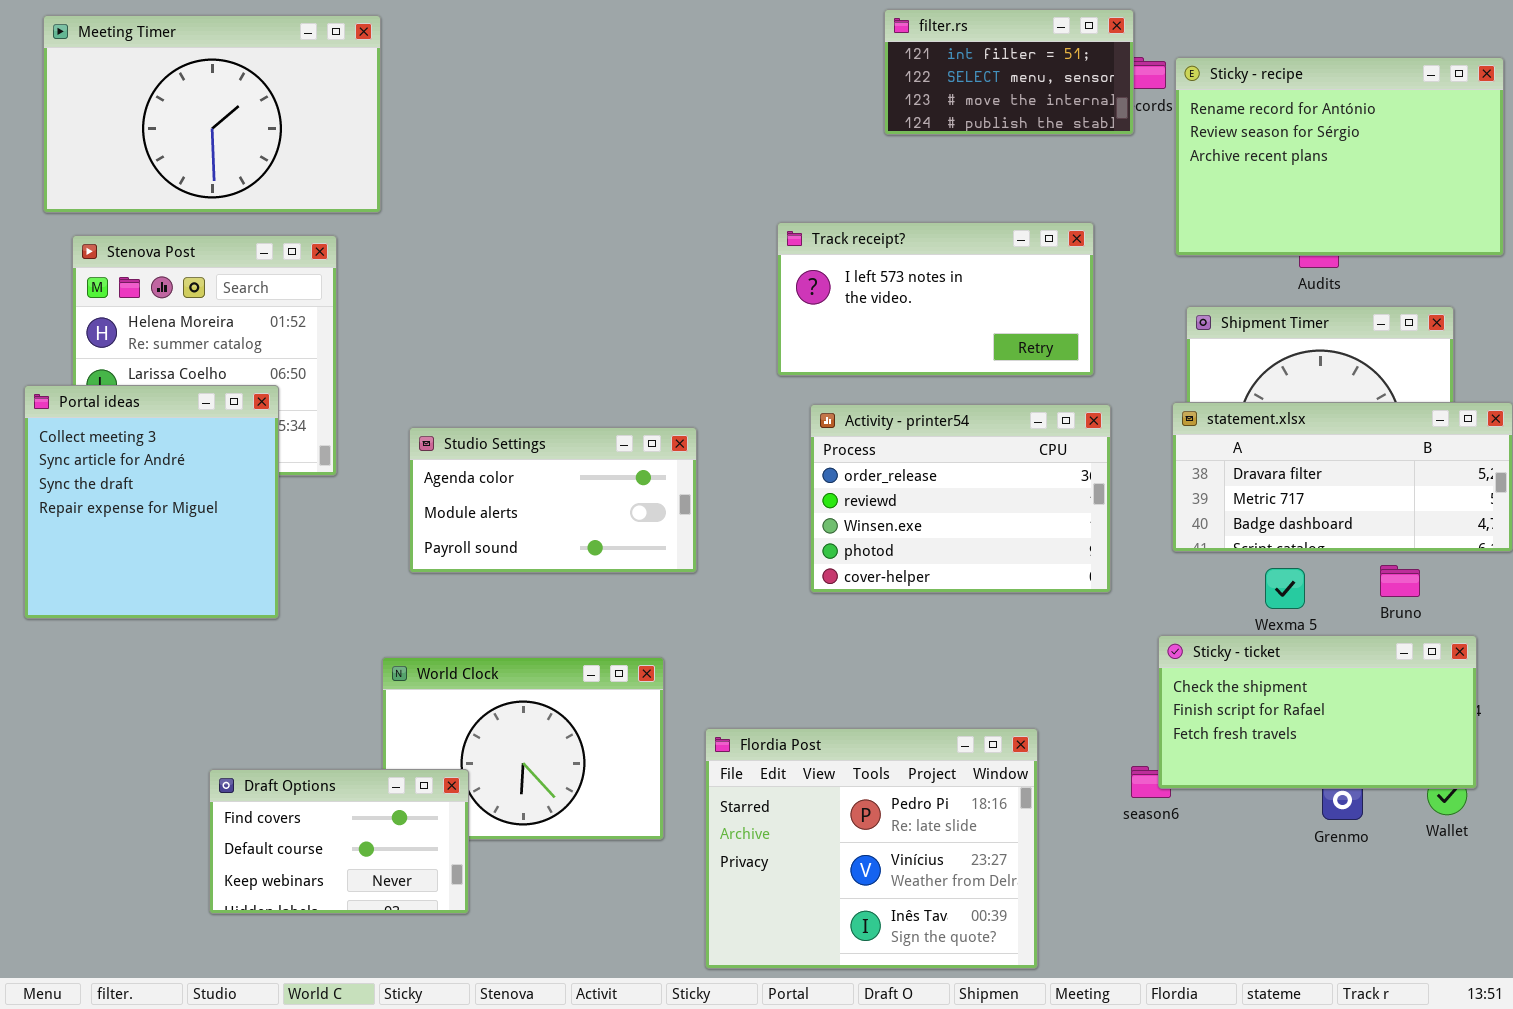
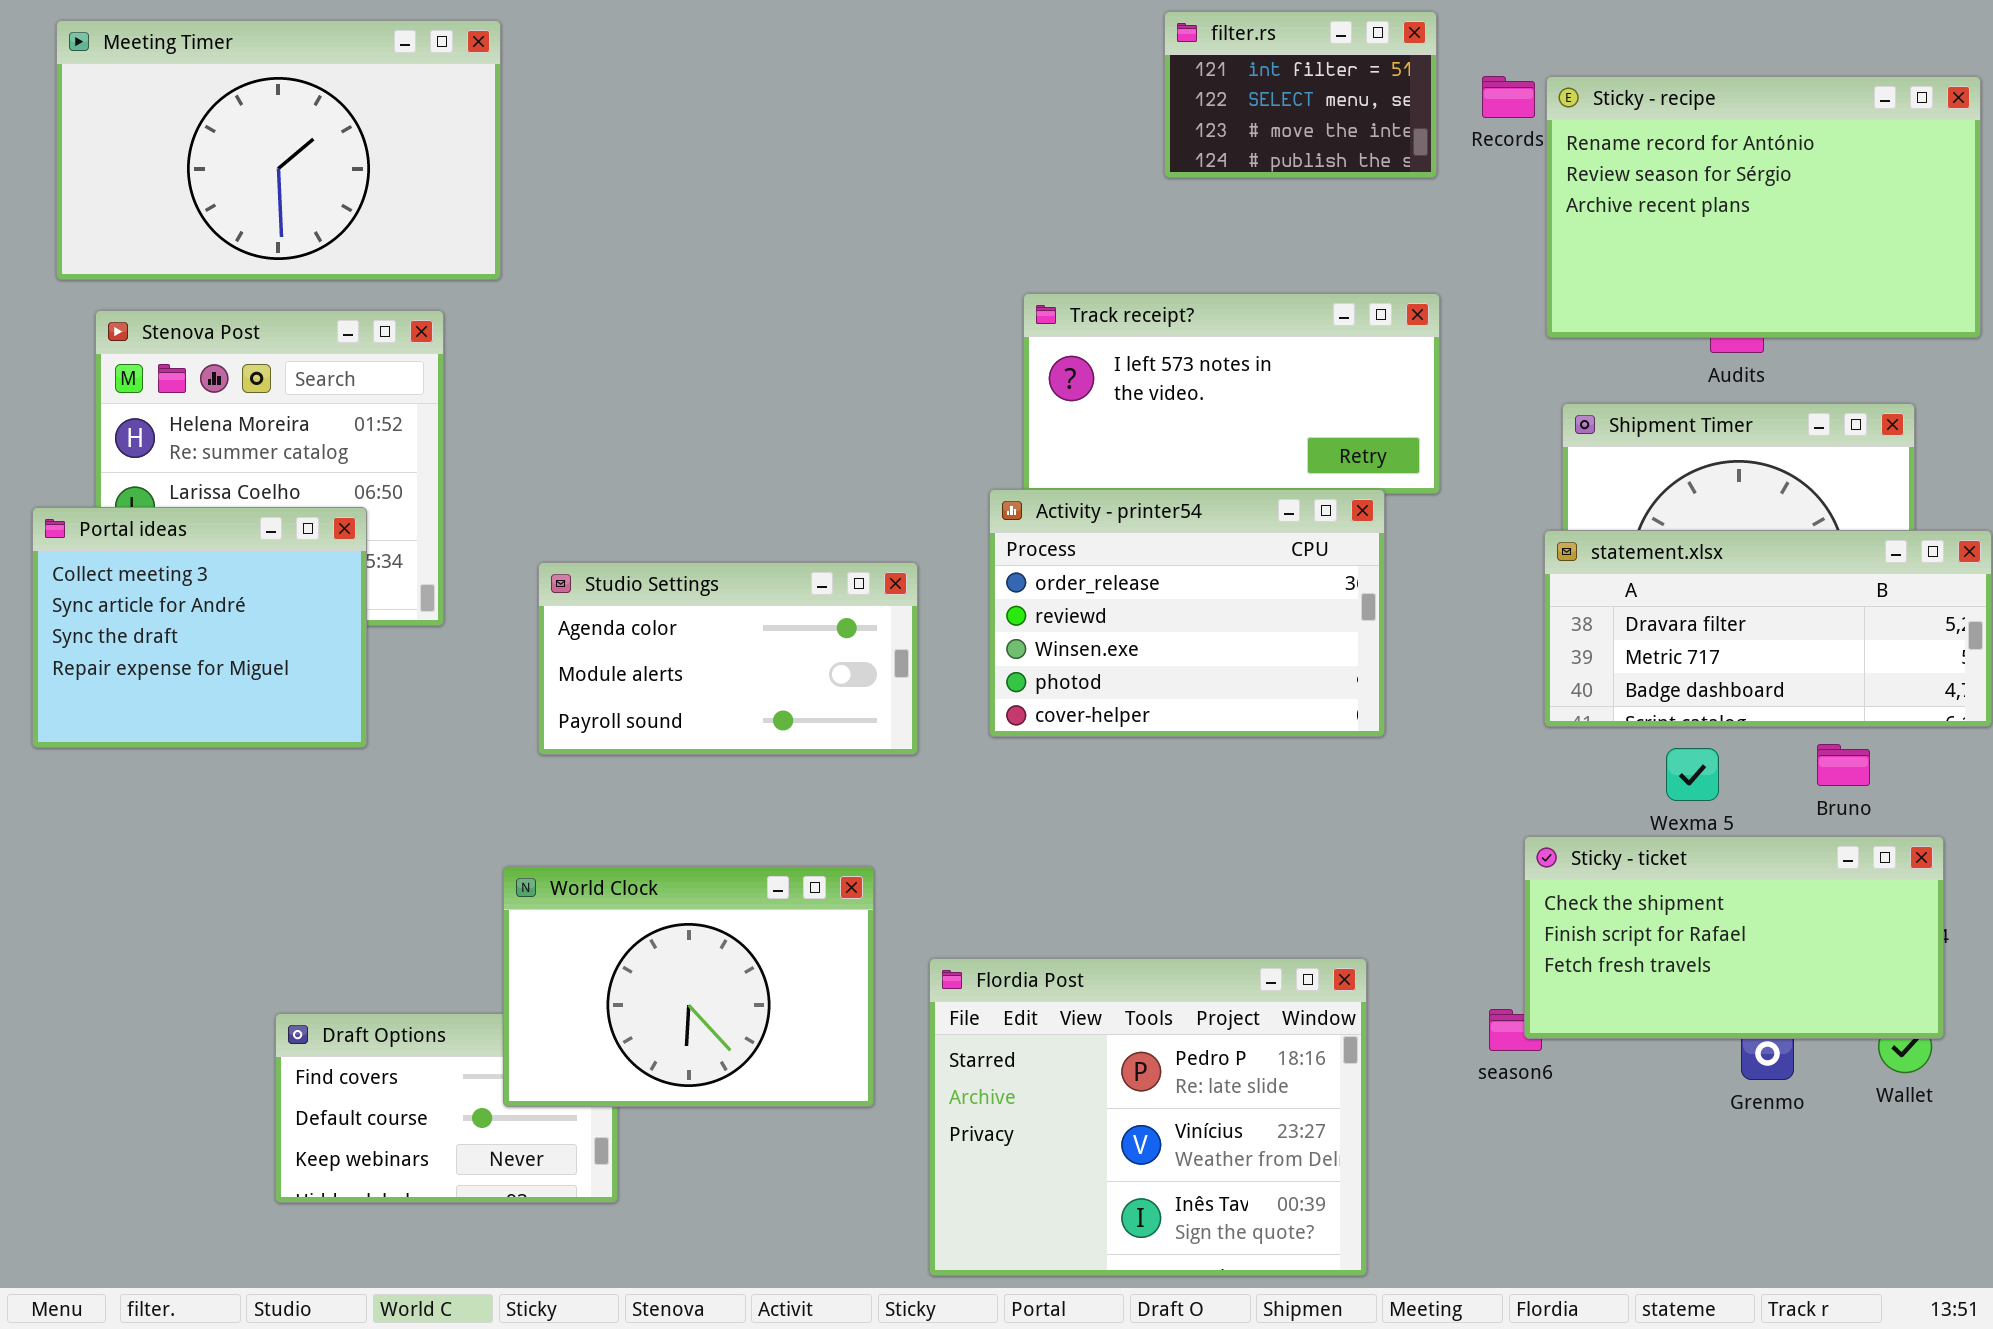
filter.rs: [884,9,1134,135] -> [1164,11,1437,178], resized
Portal ideas: [24,385,279,619] -> [32,507,367,748], resized
Activity - printer54: [810,404,1111,593] -> [989,489,1385,737], moved
World Clock: [382,657,664,840] -> [503,866,874,1107], raised

